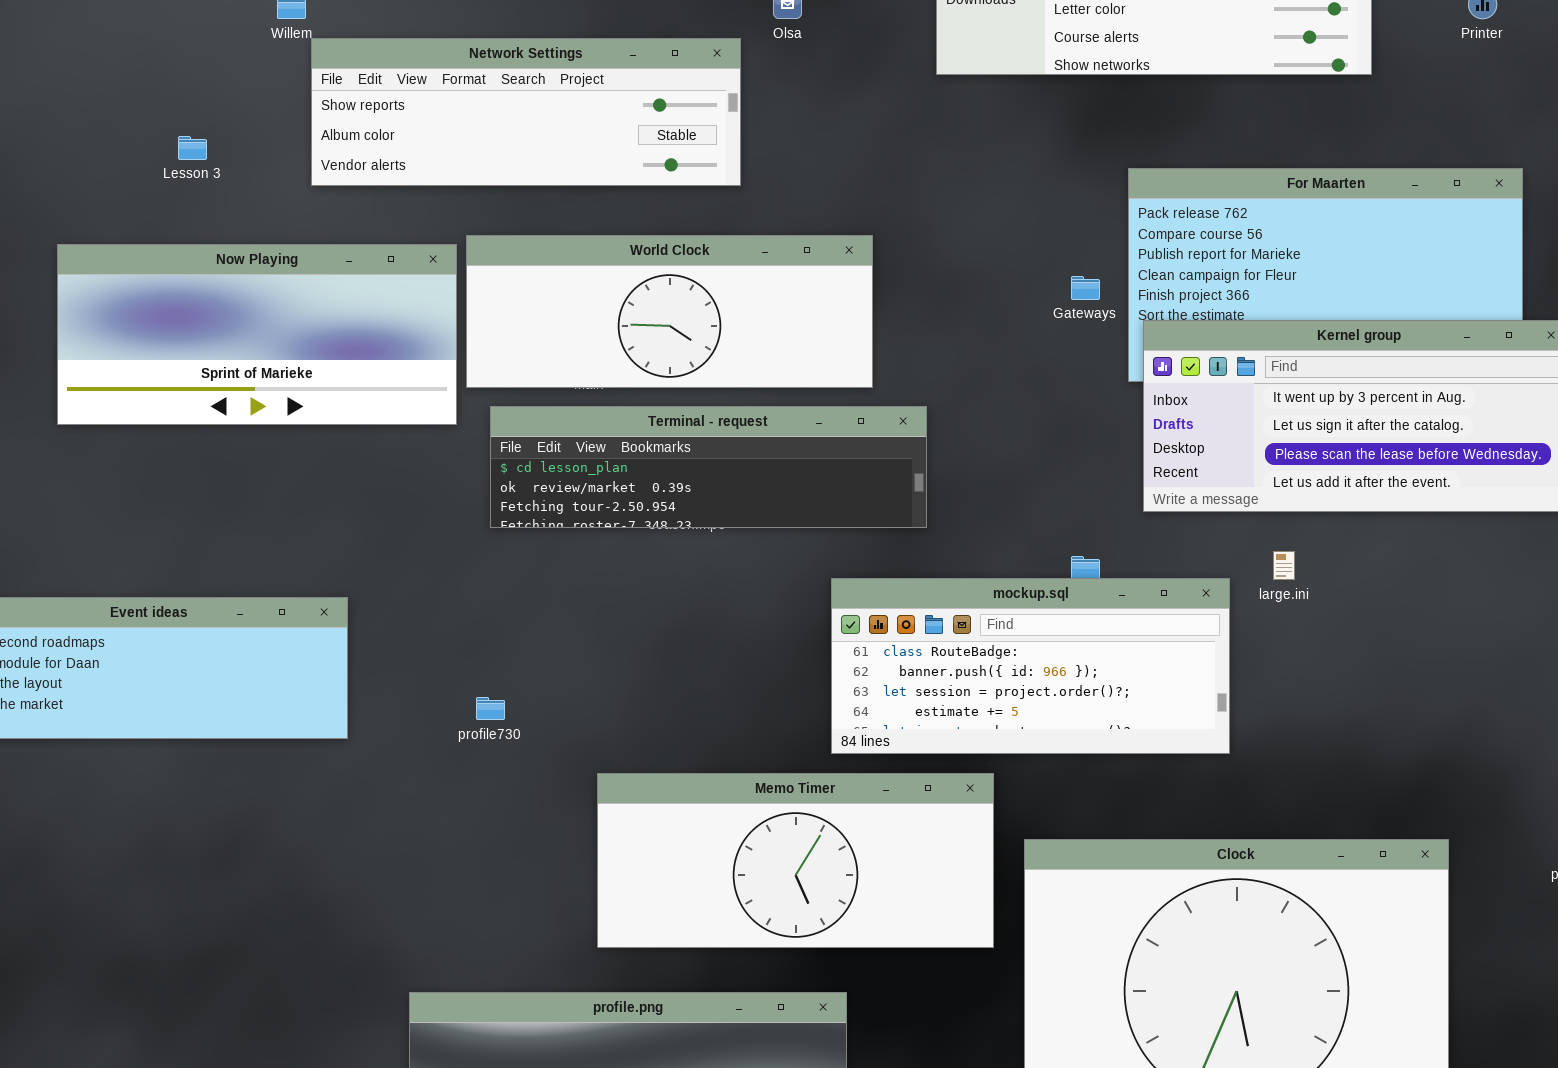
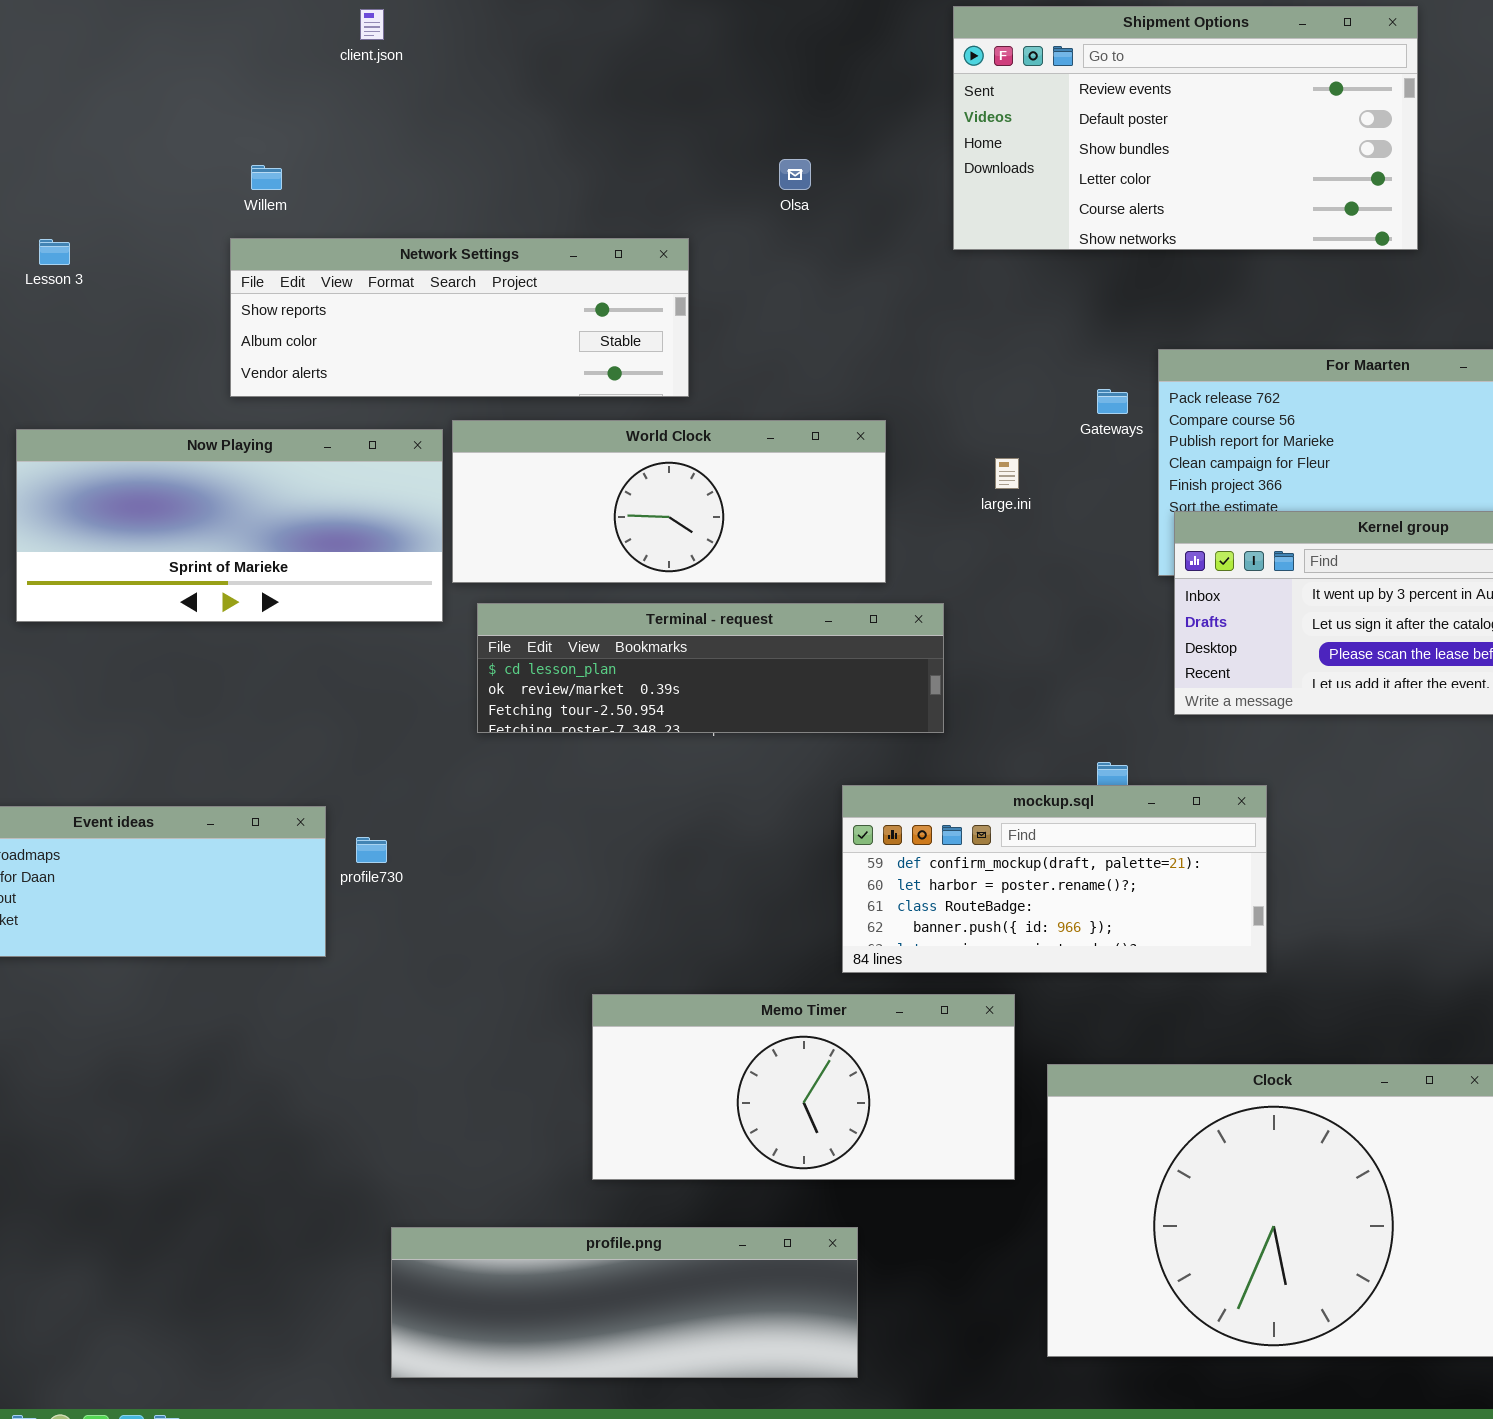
Network Settings: [311,38,741,186] -> [230,238,689,397], moved
Lesson 3: [178,136,207,160] -> [39,239,70,265], moved
Gateways: [1071,276,1100,300] -> [1097,389,1128,414], moved
large.ini: [1273,551,1295,580] -> [995,458,1019,489], moved
mockup.sql: [831,578,1230,754] -> [842,785,1267,973], scrolled up 2 rows
profile730: [476,697,505,720] -> [356,837,387,863], moved

